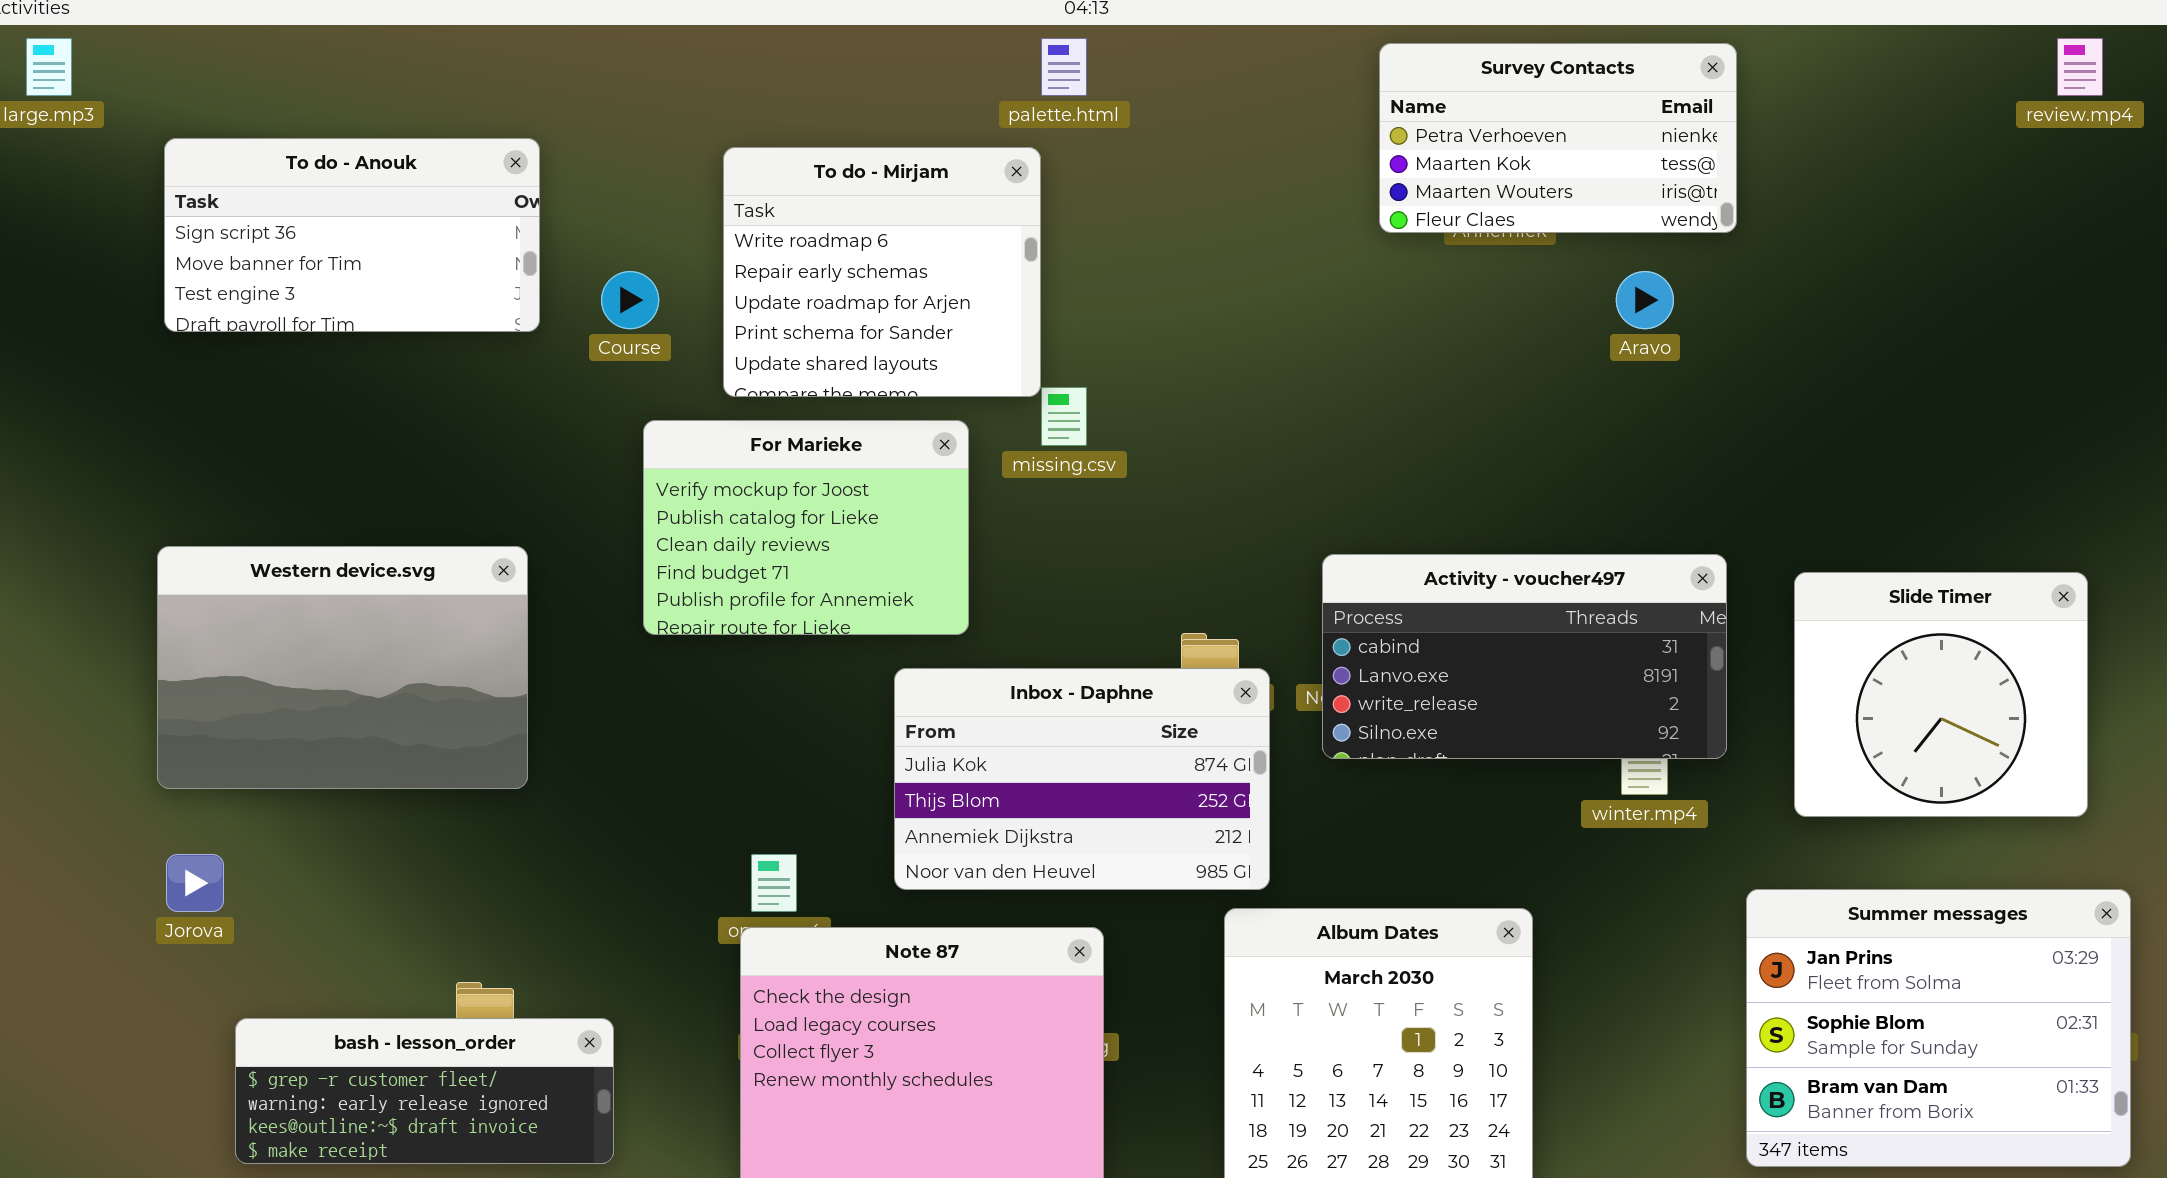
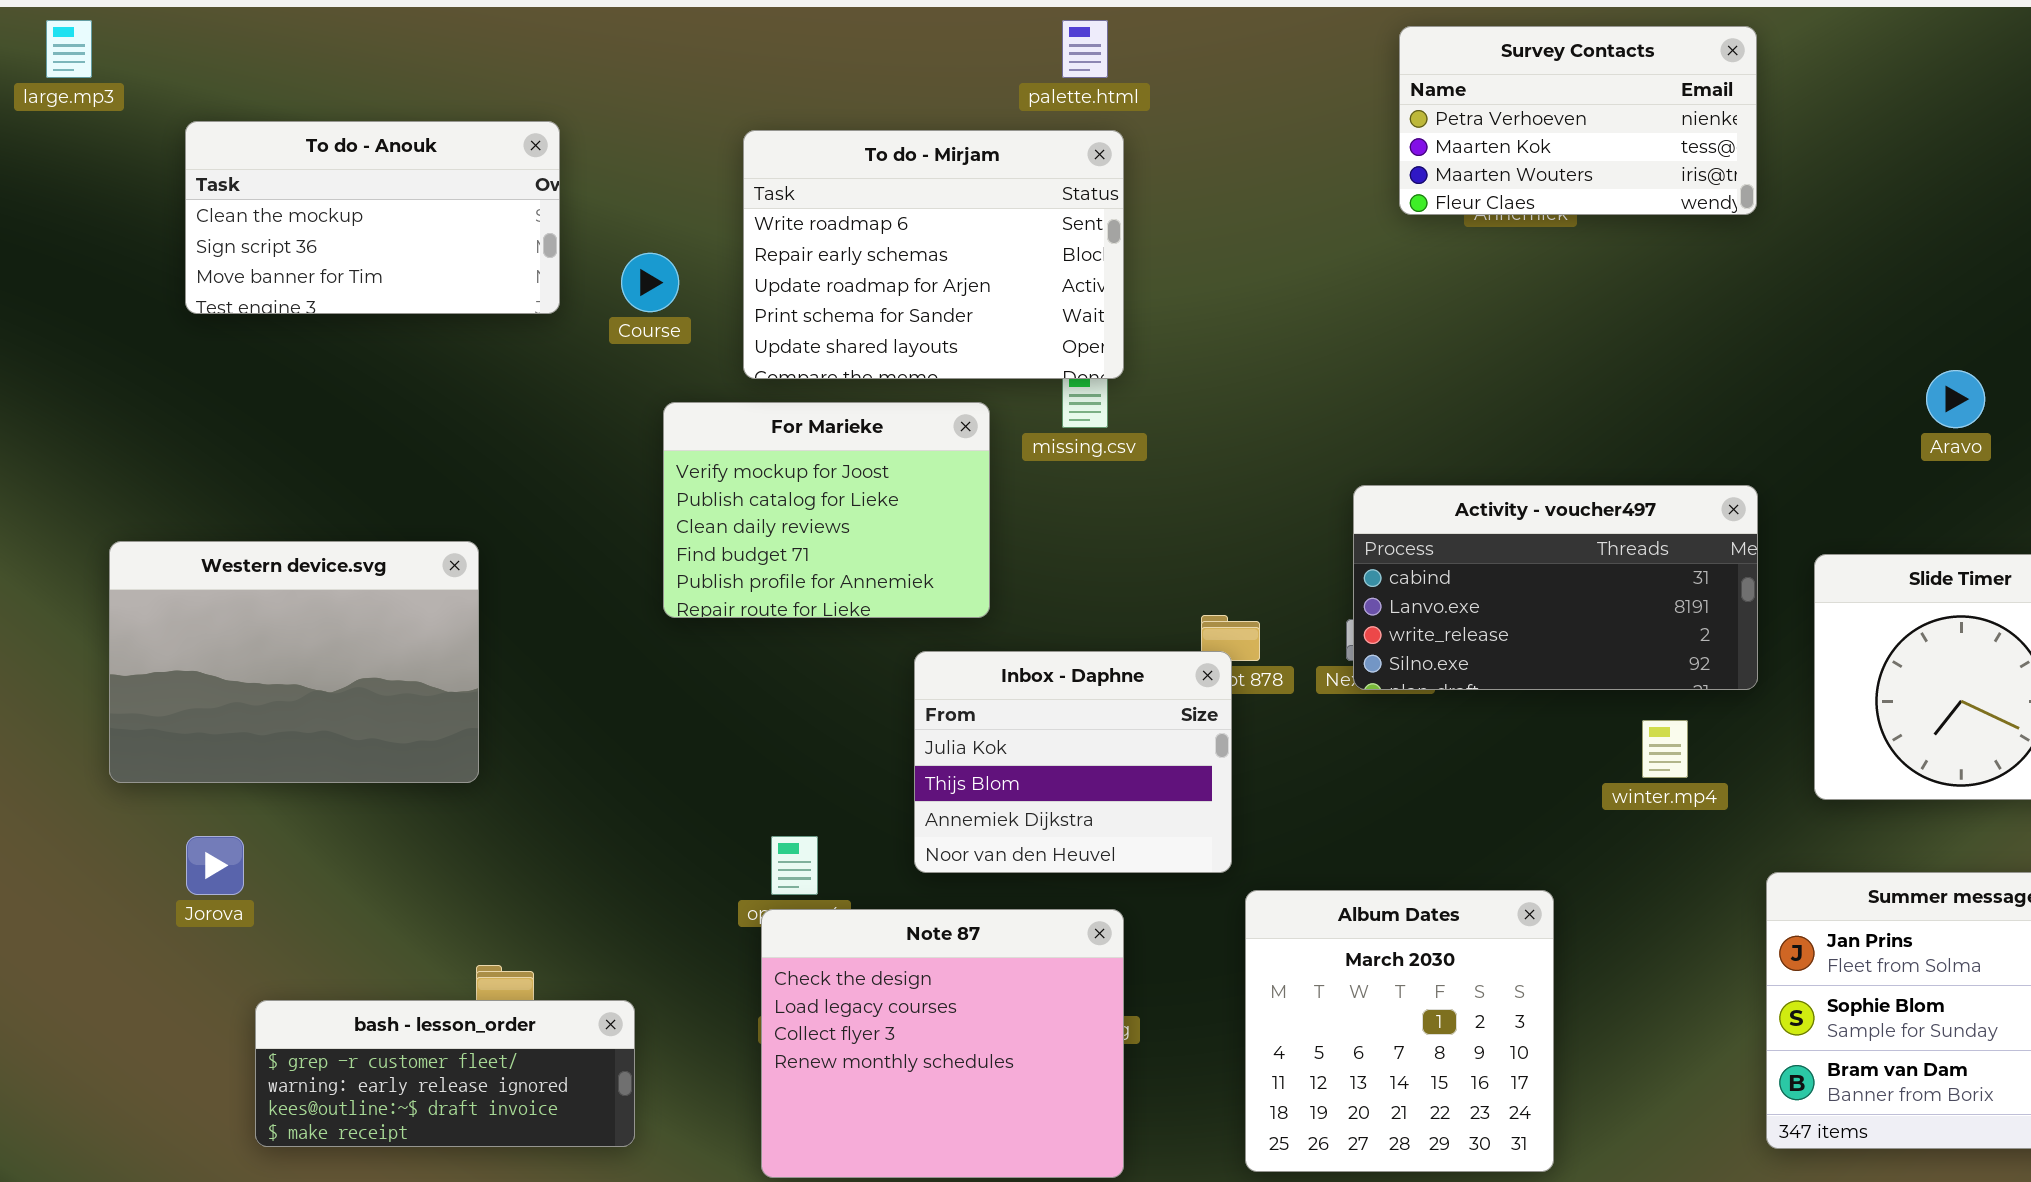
To do - Anouk: [164,138,540,332] -> [185,121,560,314], scrolled up 1 row
To do - Mirjam: [723,147,1041,397] -> [743,130,1124,379], resized
Aravo: [1616,271,1674,329] -> [1926,370,1985,428], moved
Western device.svg: [157,546,528,789] -> [109,541,479,783], moved
Activity - voucher497: [1322,554,1727,759] -> [1353,485,1758,690], moved
Inbox - Daphne: [894,668,1270,890] -> [914,651,1232,873], resized

